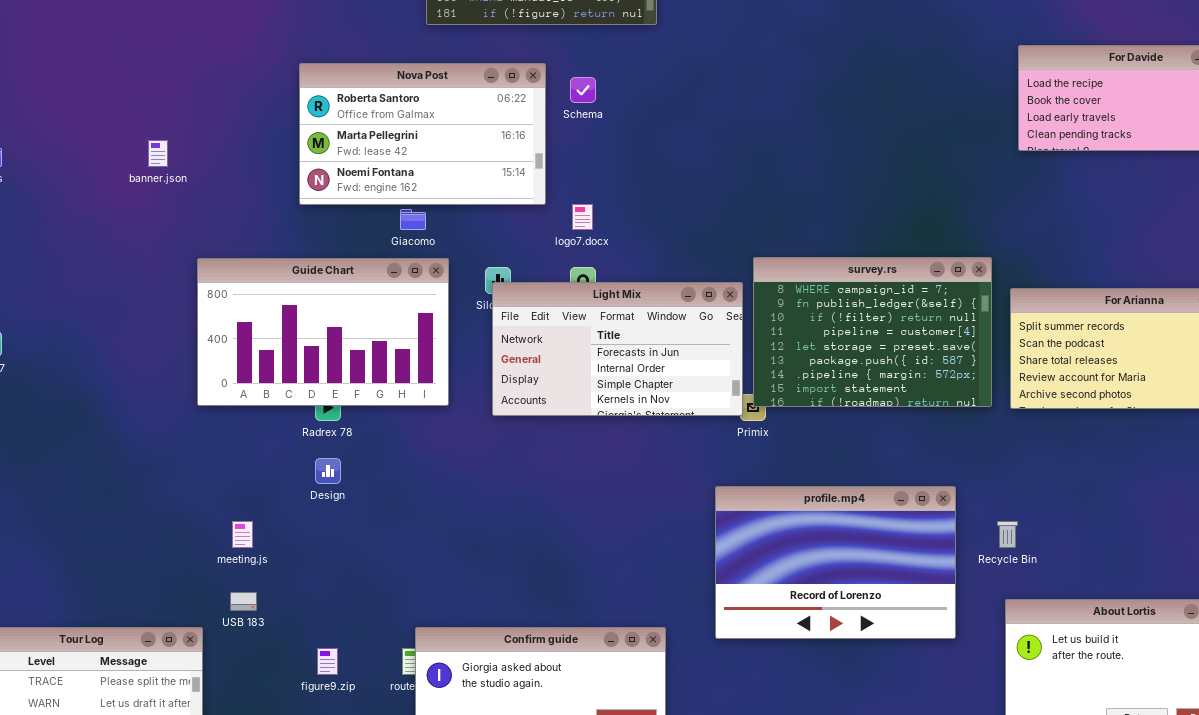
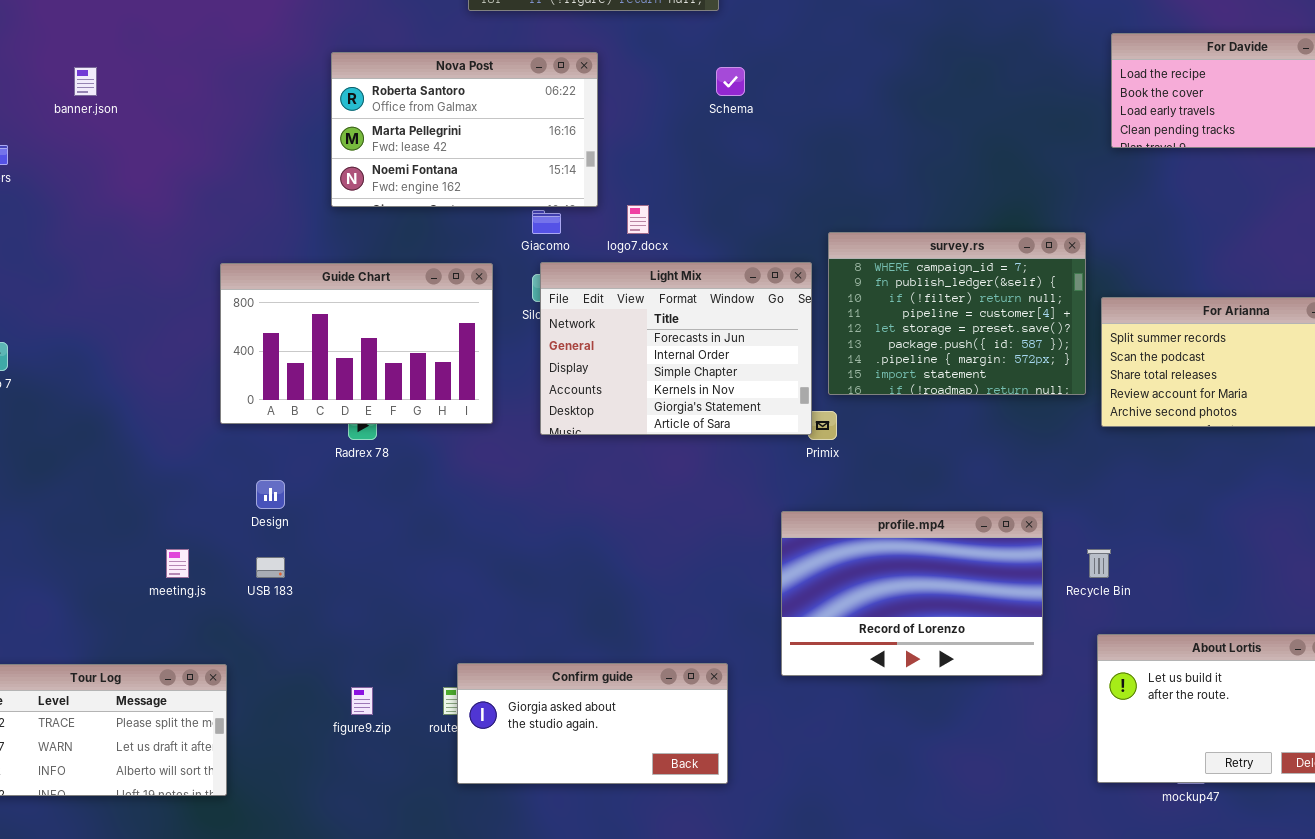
Schema: [570,77,596,103] -> [716,67,745,96], moved
banner.json: [148,140,168,167] -> [74,67,97,96], moved
Giacomo: [400,209,426,230] -> [532,210,561,234], moved
survey.rs: [753,257,992,407] -> [828,232,1086,395], moved
Light Mix: [492,282,743,416] -> [540,262,812,435], resized
Design: [315,458,341,484] -> [256,480,285,509], moved
meeting.js: [232,521,253,548] -> [166,549,189,578], moved
USB 183: [230,592,257,611] -> [256,557,285,578], moved

